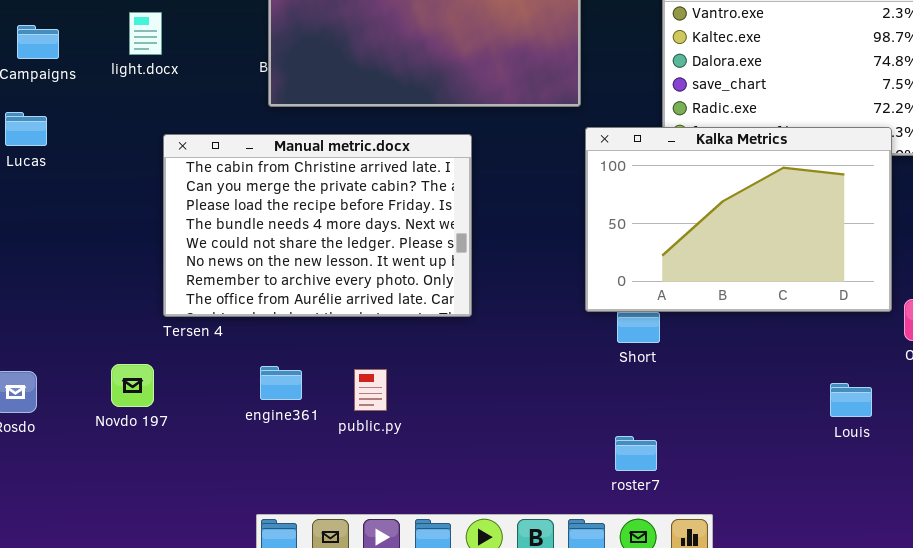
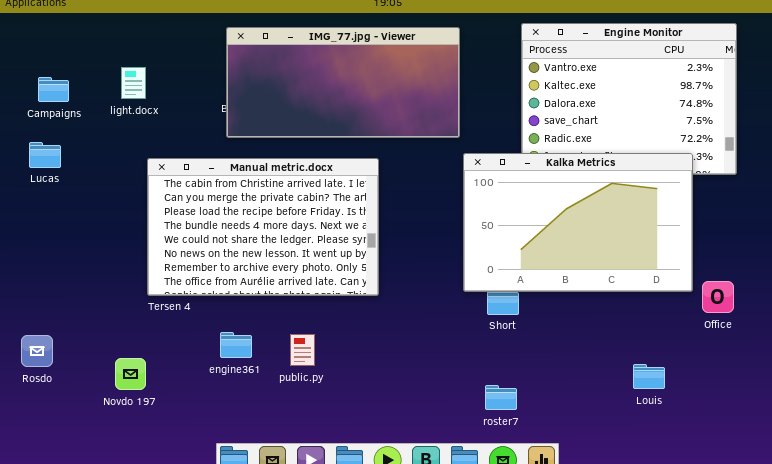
Novdo 197: [111,364,154,407] -> [115,358,146,390], moved
Louis: [830,383,872,417] -> [633,364,665,389], moved

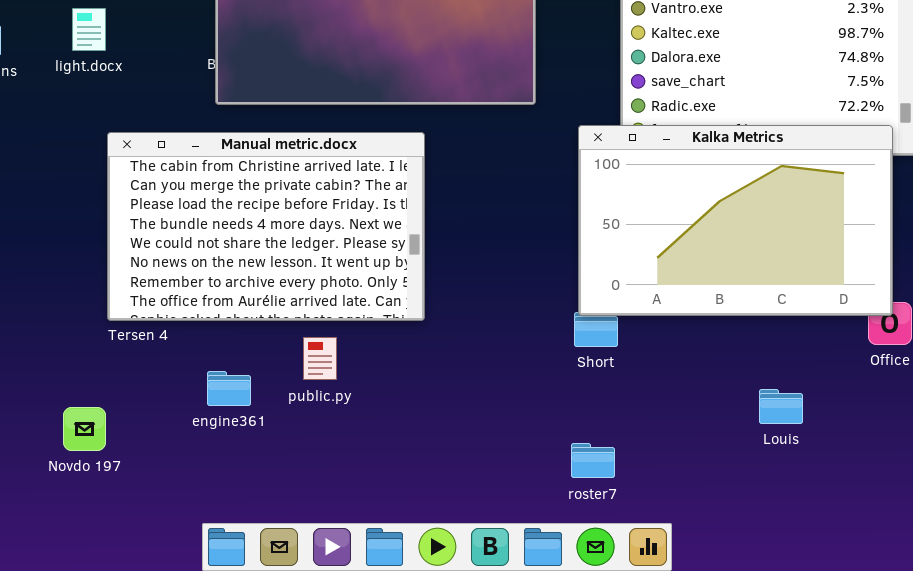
Kalka Metrics: [463,153,693,292] -> [578,125,893,316], moved
public.py: [290,334,315,366] -> [303,337,337,380], moved
Louis: [633,364,665,389] -> [759,389,803,424], moved

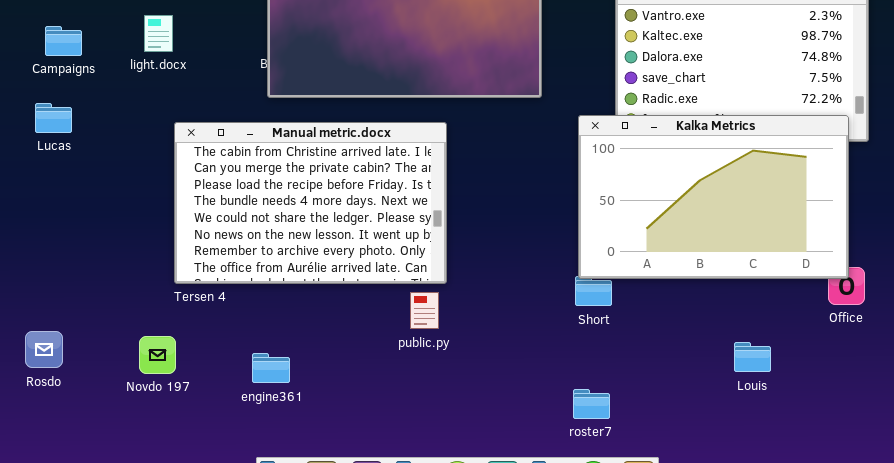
public.py: [303,337,337,380] -> [410,292,439,329], moved
engine361: [207,371,251,406] -> [252,353,290,383], moved
Novdo 197: [63,407,106,451] -> [139,336,176,374], moved

